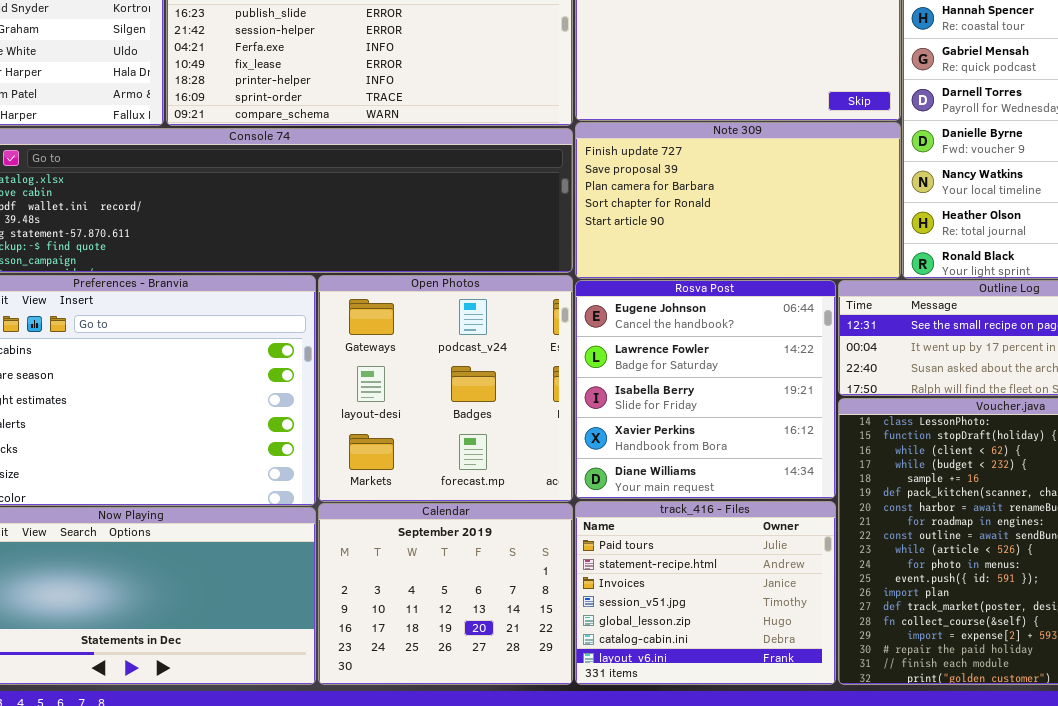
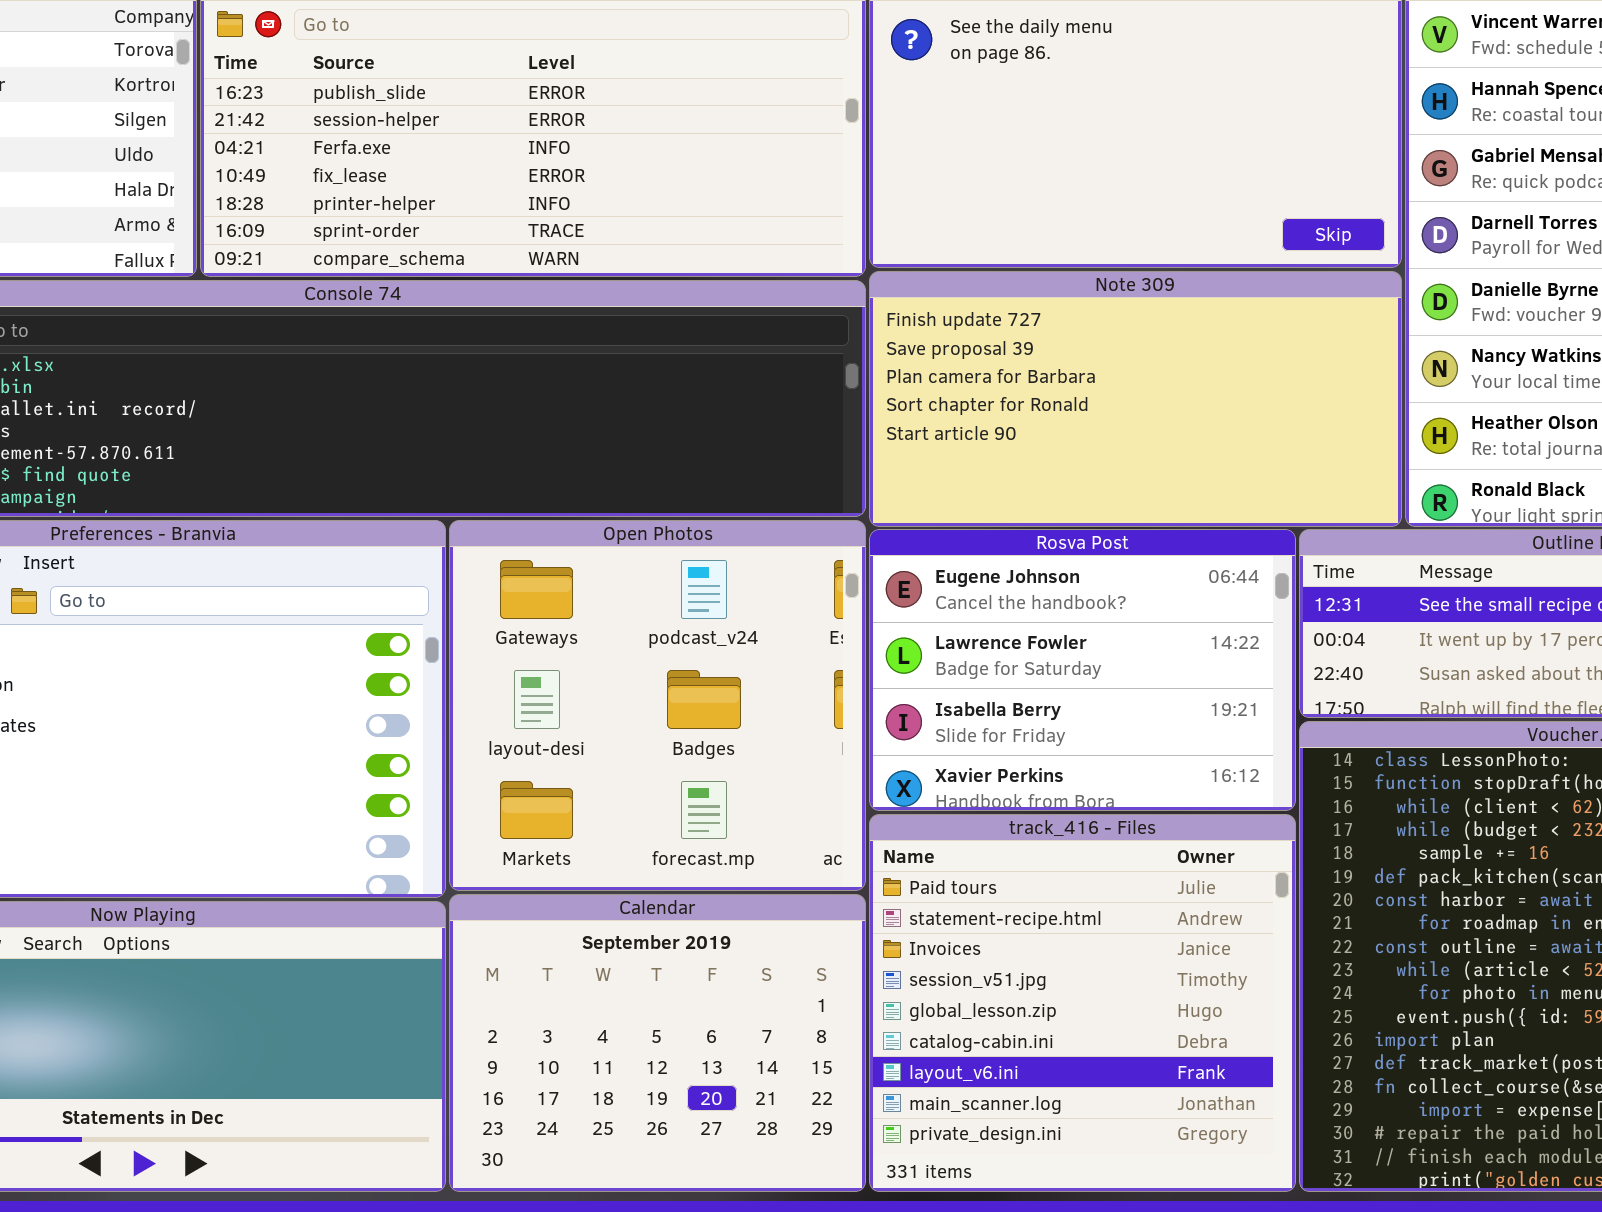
Rosva Post: [575,280,836,499] -> [869,529,1296,811], resized
track_416 - Files: [575,501,836,685] -> [869,814,1296,1192], resized

